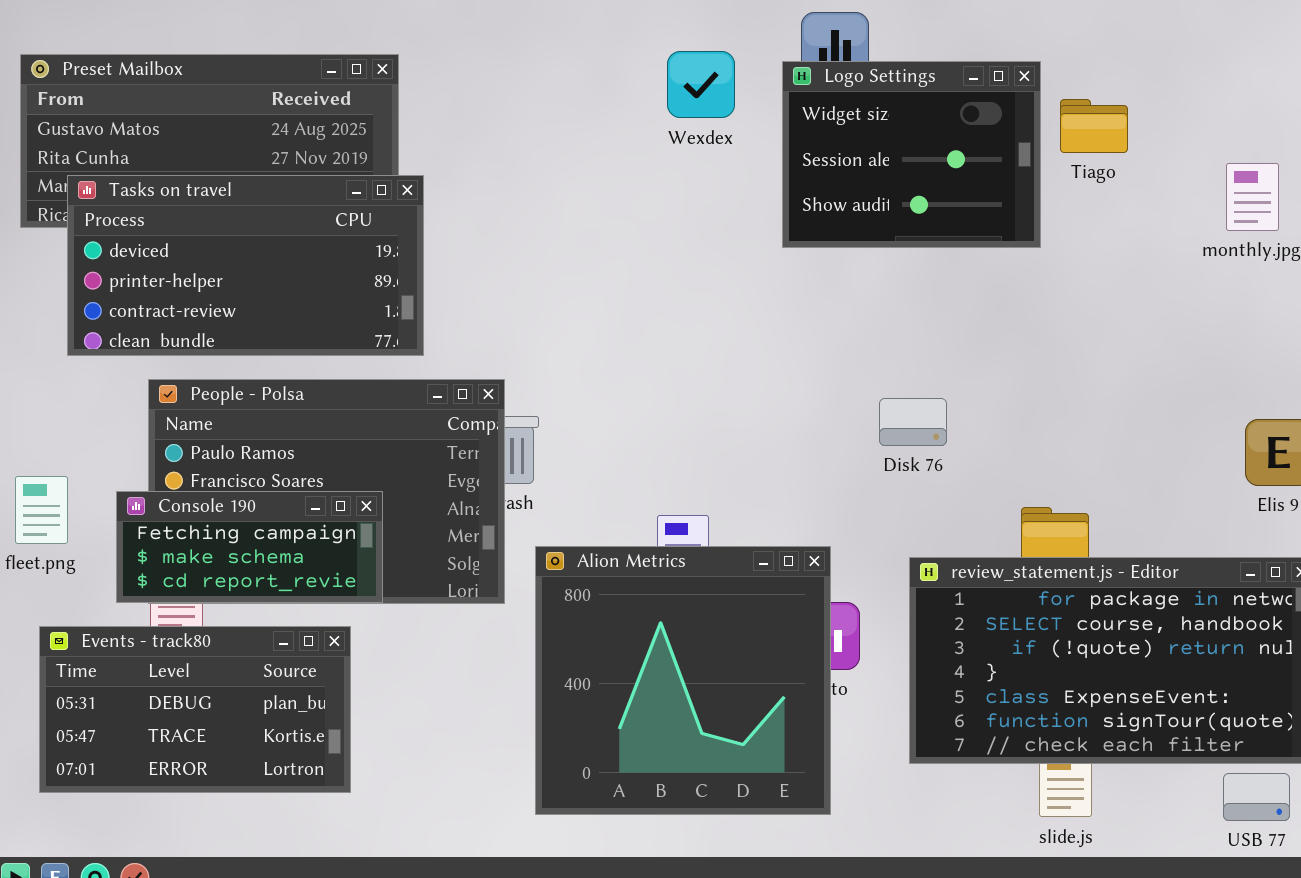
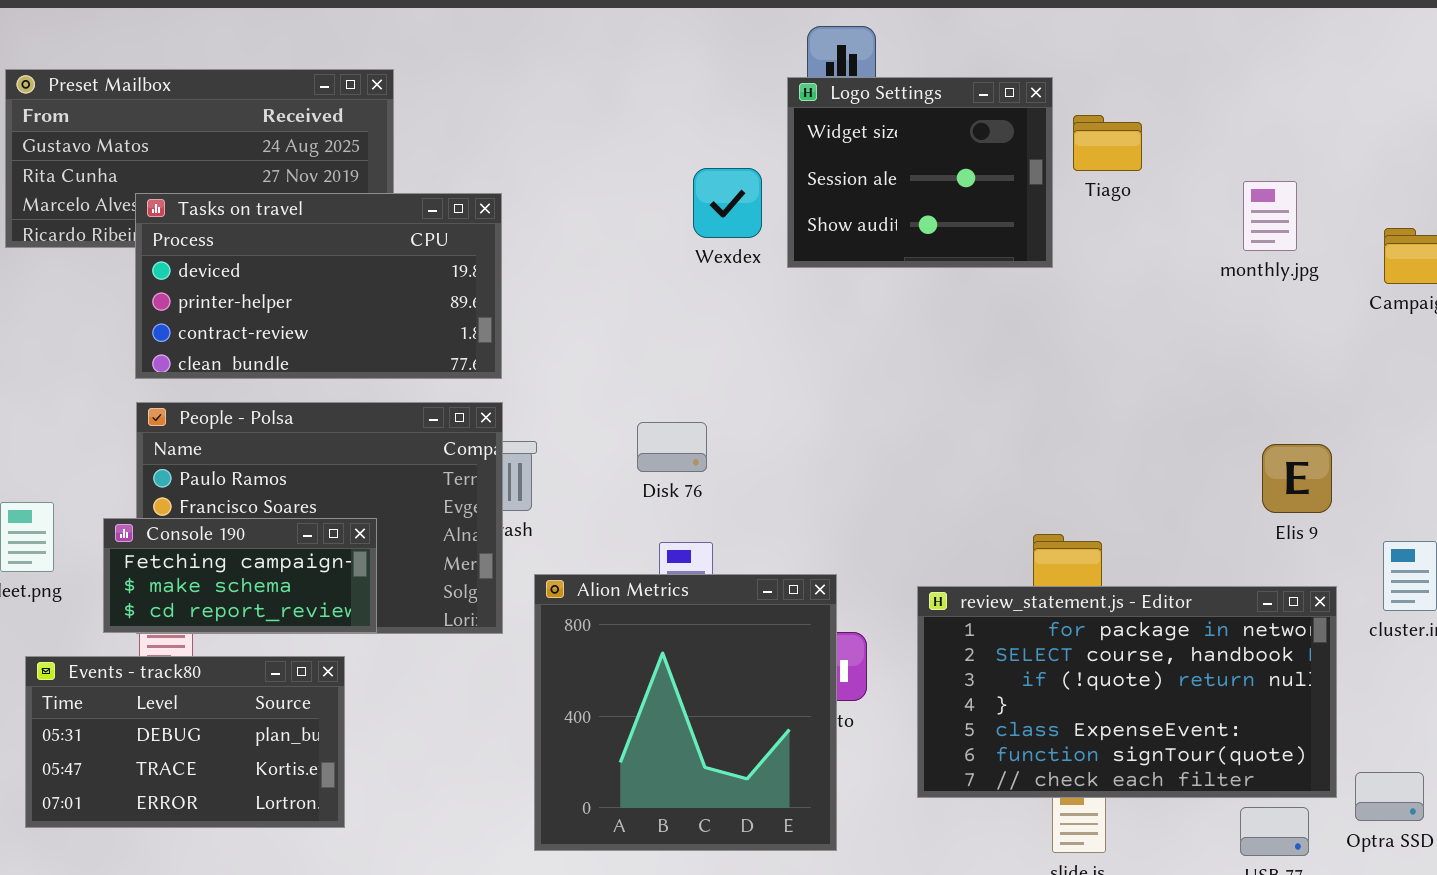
Wexdex: [667,51,735,118] -> [693,168,762,238], moved
Tasks on travel: [67,175,424,356] -> [135,193,502,379], moved
Disk 76: [879,398,947,446] -> [637,422,707,472], moved

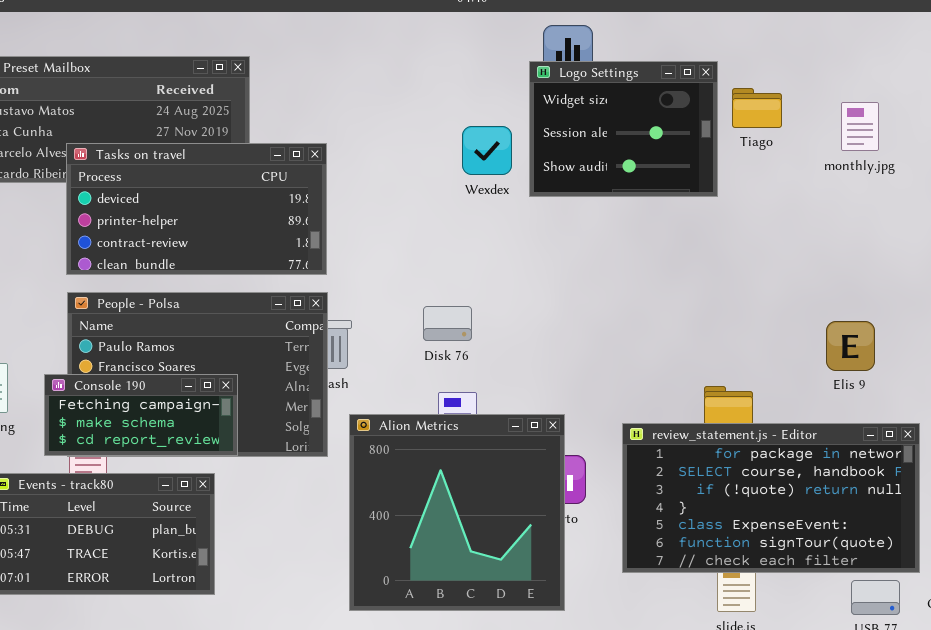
monthly.jpg: [1243,181,1297,251] -> [841,102,879,151], moved
Elis 9: [1262,444,1332,513] -> [826,321,875,371], moved

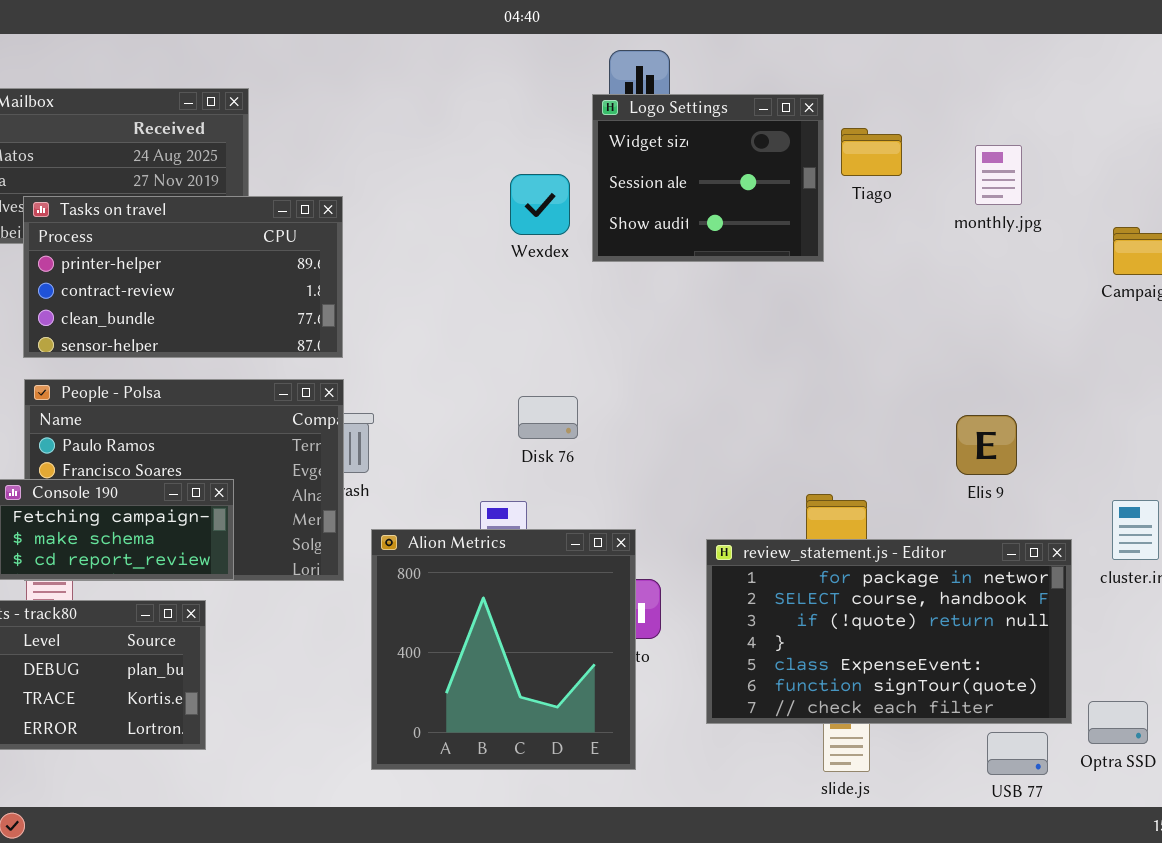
Tasks on travel: [66,143,327,275] -> [23,196,343,358], scrolled down 1 row
Disk 76: [423,306,472,341] -> [518,396,578,439], moved

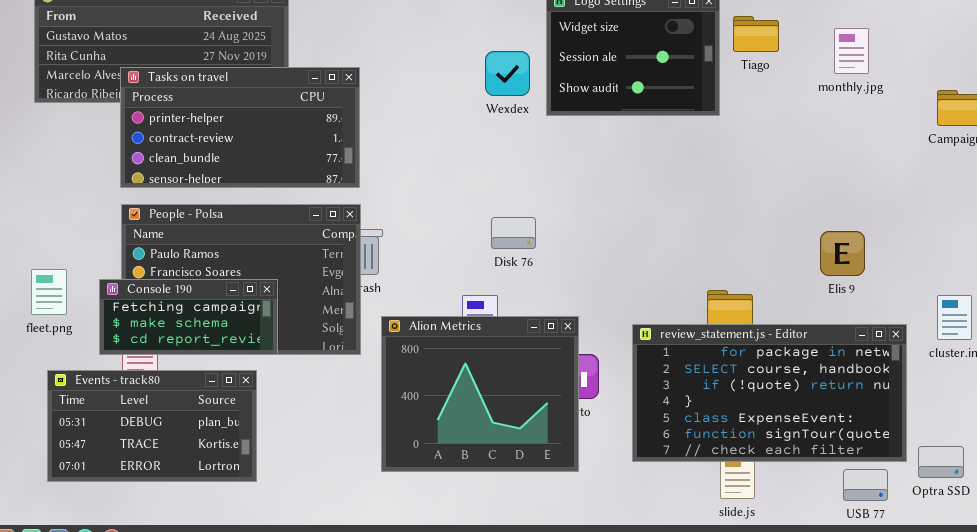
Alion Metrics: [371,529,636,770] -> [381,316,579,472], resized

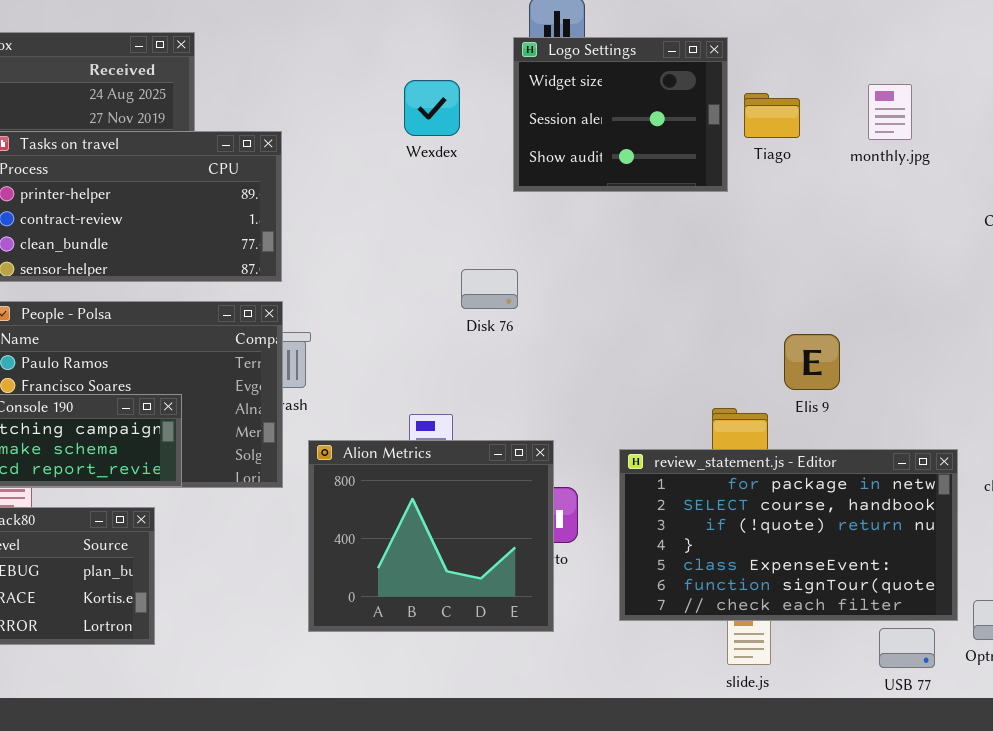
Tiago: [733,16,779,52] -> [744,93,800,138], moved
Wexdex: [485,51,530,96] -> [404,80,460,136], moved
Disk 76: [491,217,536,249] -> [461,269,518,309], moved
Elis 9: [820,231,865,276] -> [784,334,840,390], moved

